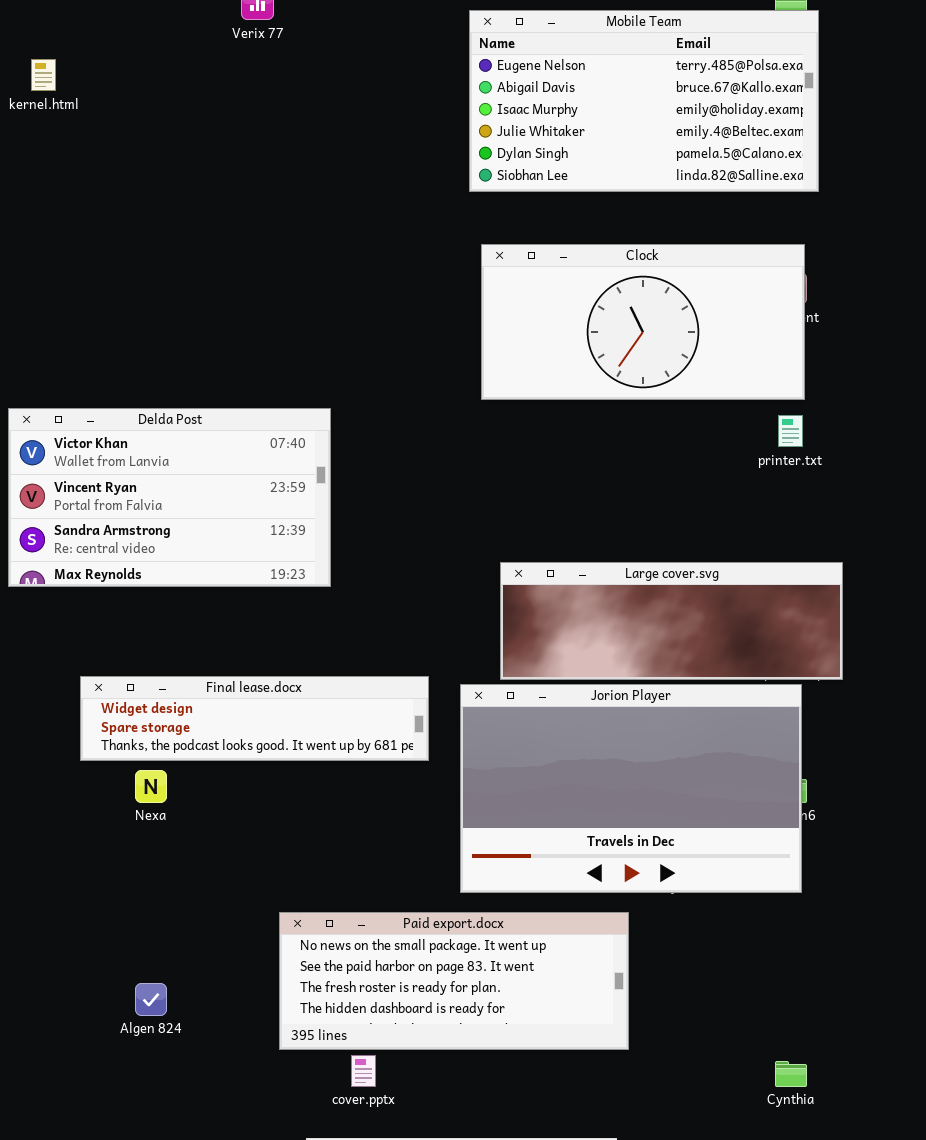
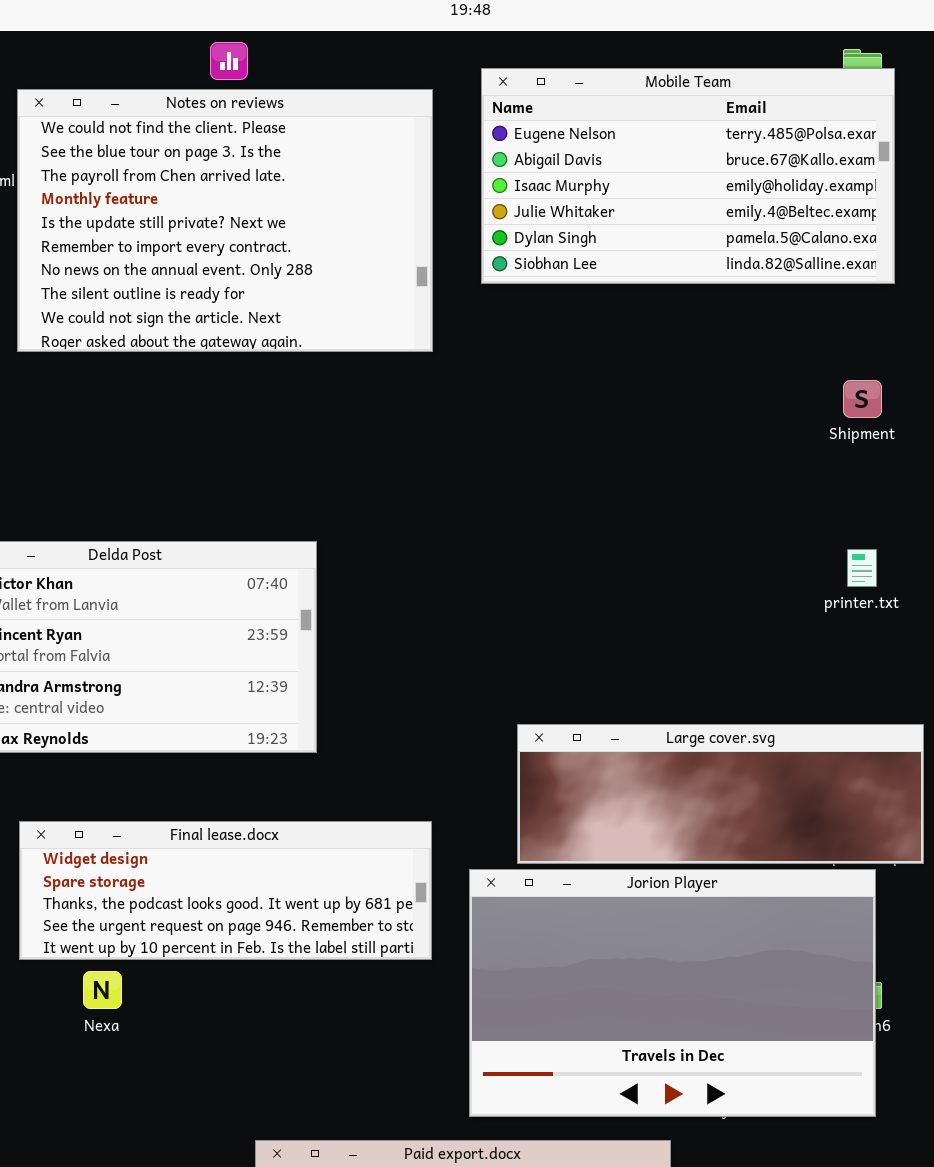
Notes on reviews: none -> [17,89,433,352], opened
Clock: [481,244,805,400] -> none, closed
Final lease.docx: [80,676,429,761] -> [19,821,432,960], resized

